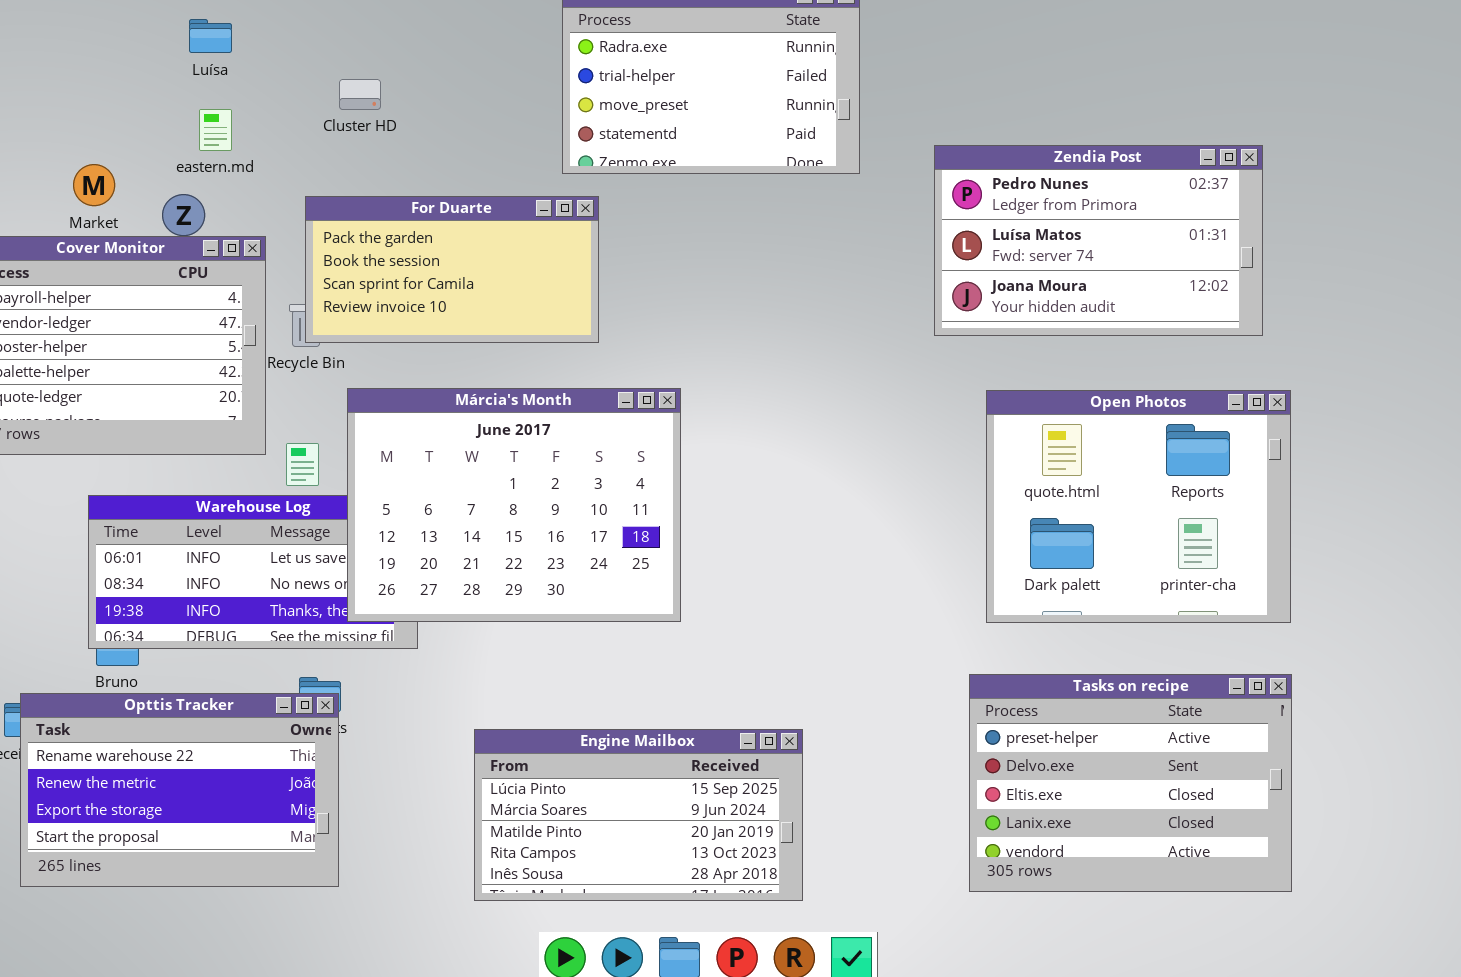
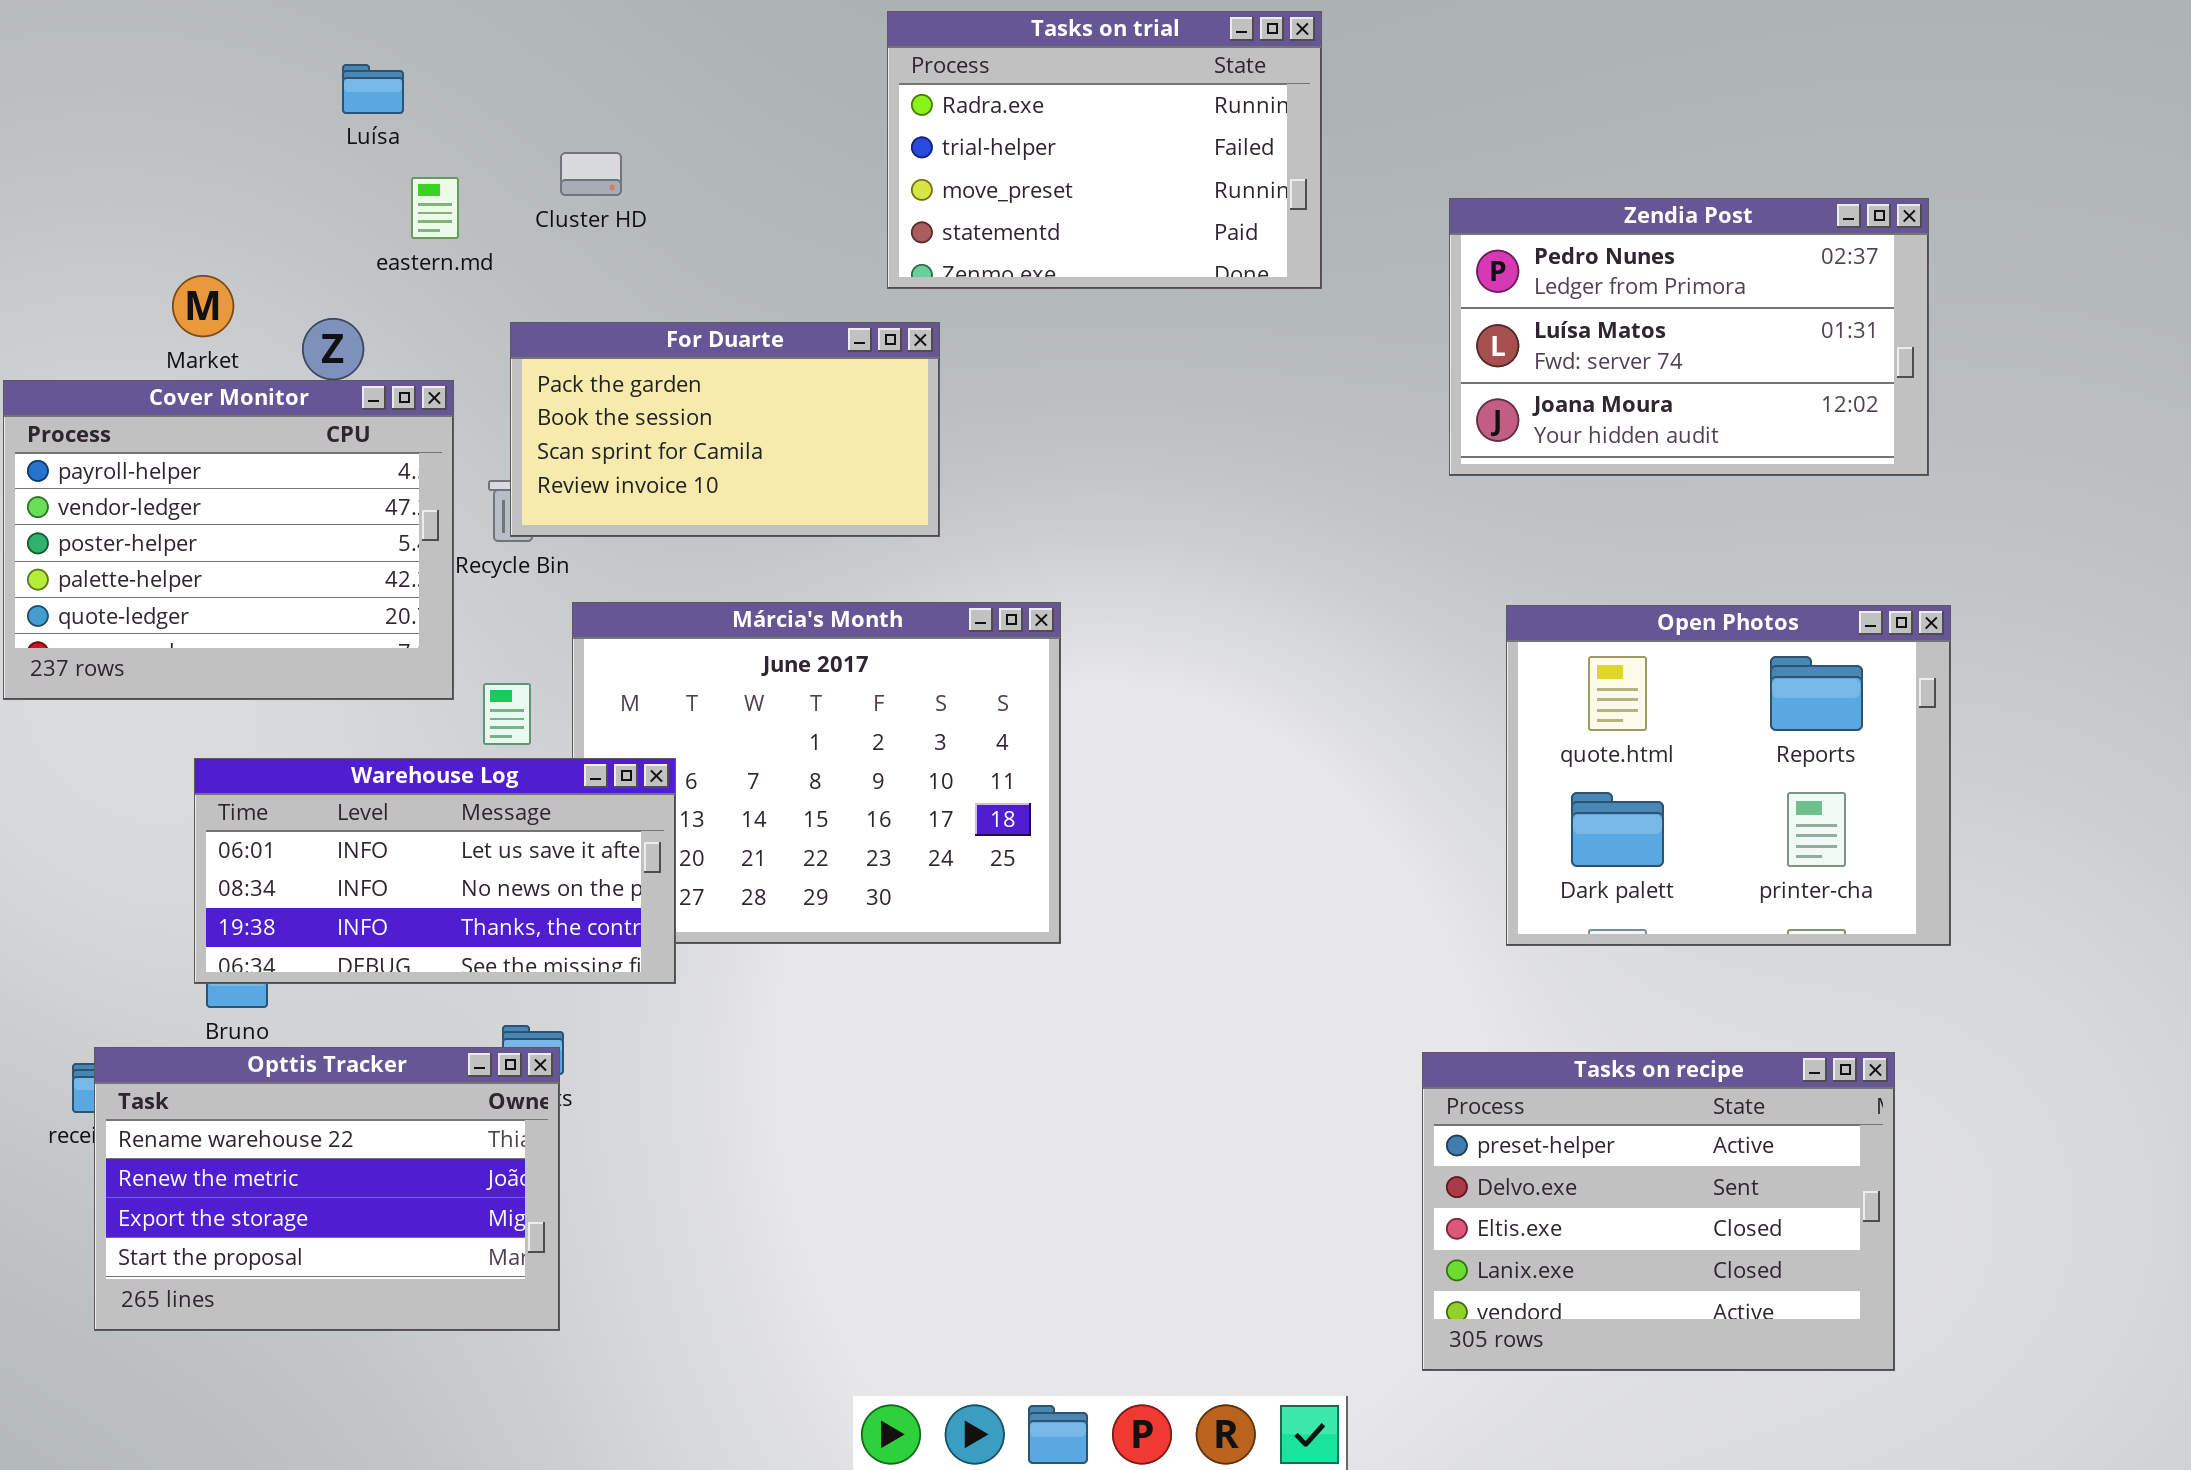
eastern.md: [199,109,232,151] -> [411,177,459,239], moved
Zendia Post: [934,145,1263,336] -> [1449,198,1929,476], moved
Warehouse Log: [88,495,418,649] -> [194,758,676,984], raised
Tasks on recipe: [969,674,1292,892] -> [1422,1052,1895,1371], moved
Engine Mailbox: [474,729,803,901] -> none, closed

